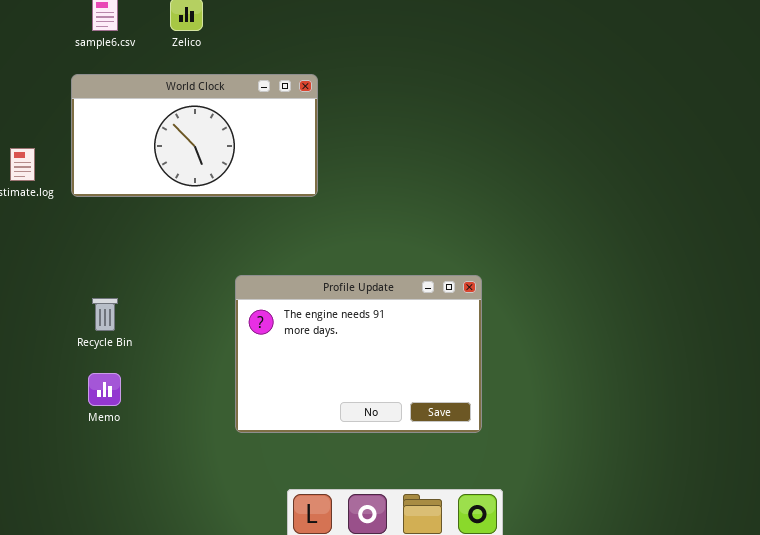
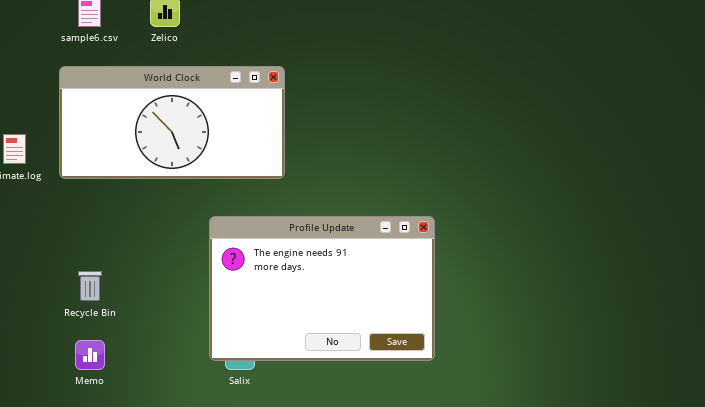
Profile Update: [235,275,482,433] -> [209,216,435,361], moved

